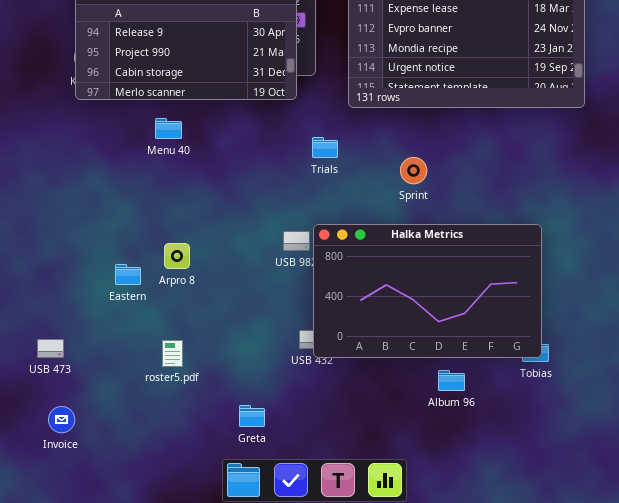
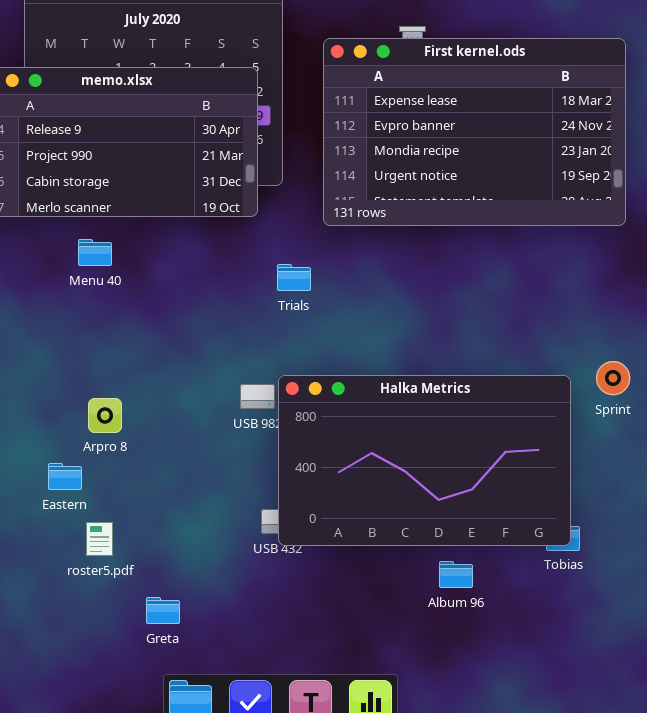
Sprint: [400,157,427,184] -> [596,361,630,395], moved
Eastern: [115,264,141,285] -> [48,463,82,490], moved
Greta: [239,405,265,427] -> [146,597,180,624], moved

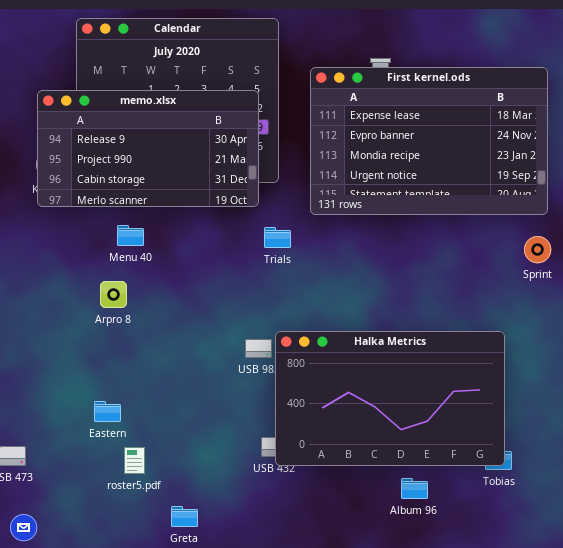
Trials: [277,264,311,291] -> [264,227,291,248], moved
Sprint: [596,361,630,395] -> [524,236,551,263], moved
Arpro 8: [88,398,122,433] -> [100,281,127,308], moved

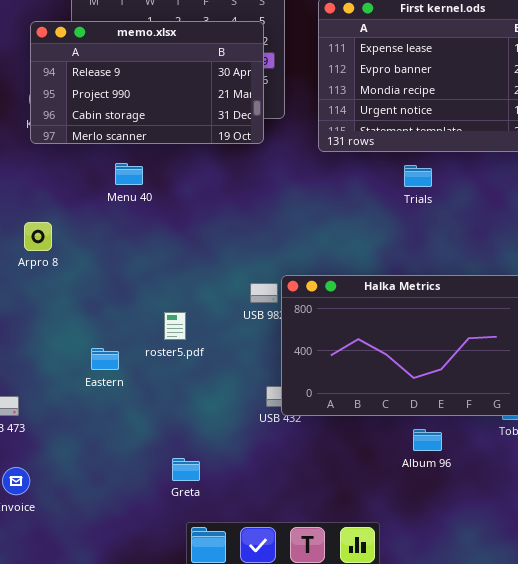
Trials: [264,227,291,248] -> [404,165,432,187], moved
Arpro 8: [100,281,127,308] -> [24,222,52,251], moved
roster5.pdf: [124,447,145,474] -> [164,312,186,340], moved

